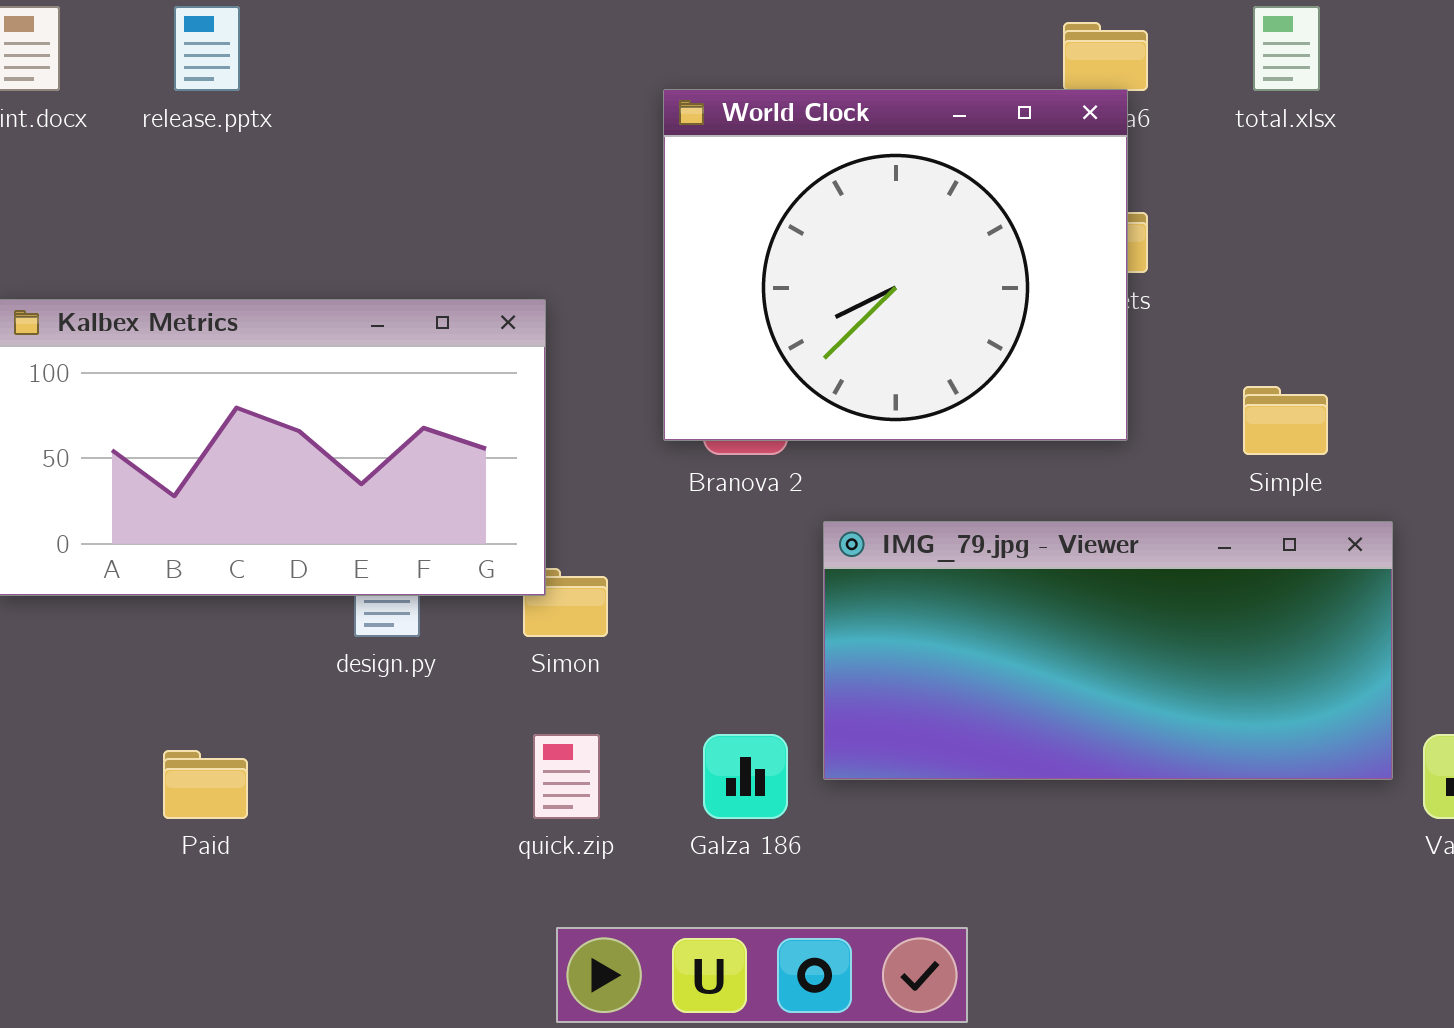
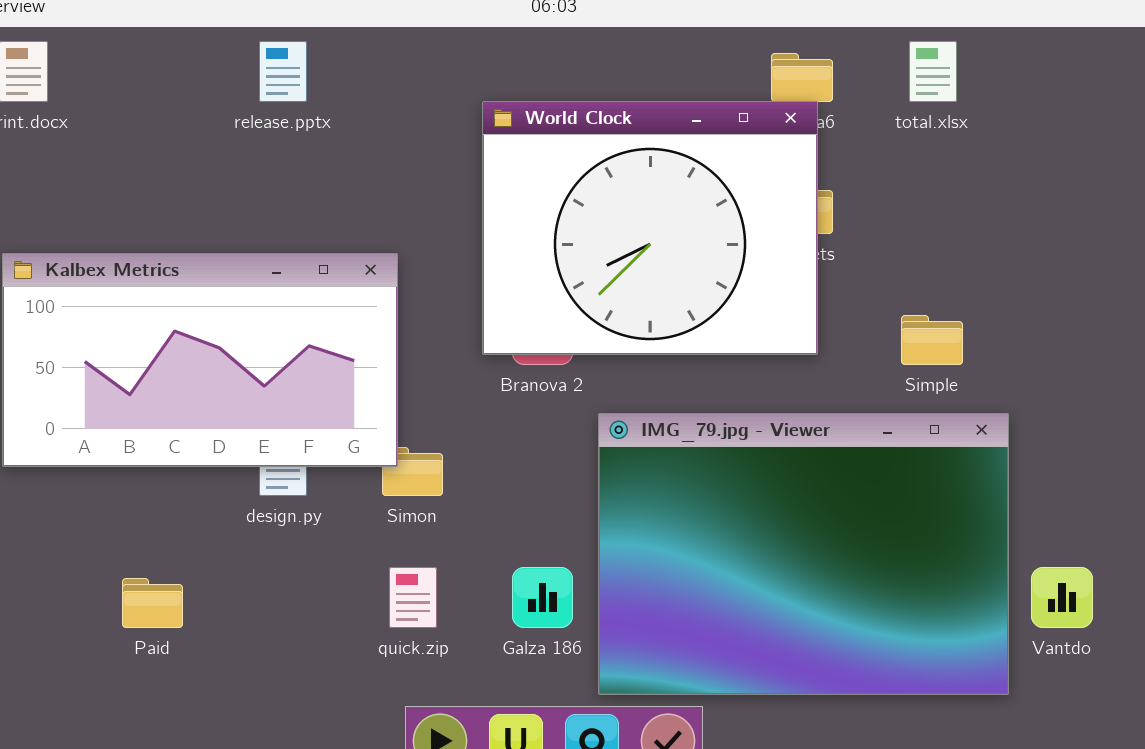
release.pptx: [174,6,240,91] -> [259,41,307,102], moved
IMG_79.jpg - Viewer: [823,521,1393,780] -> [598,413,1009,695], resized

